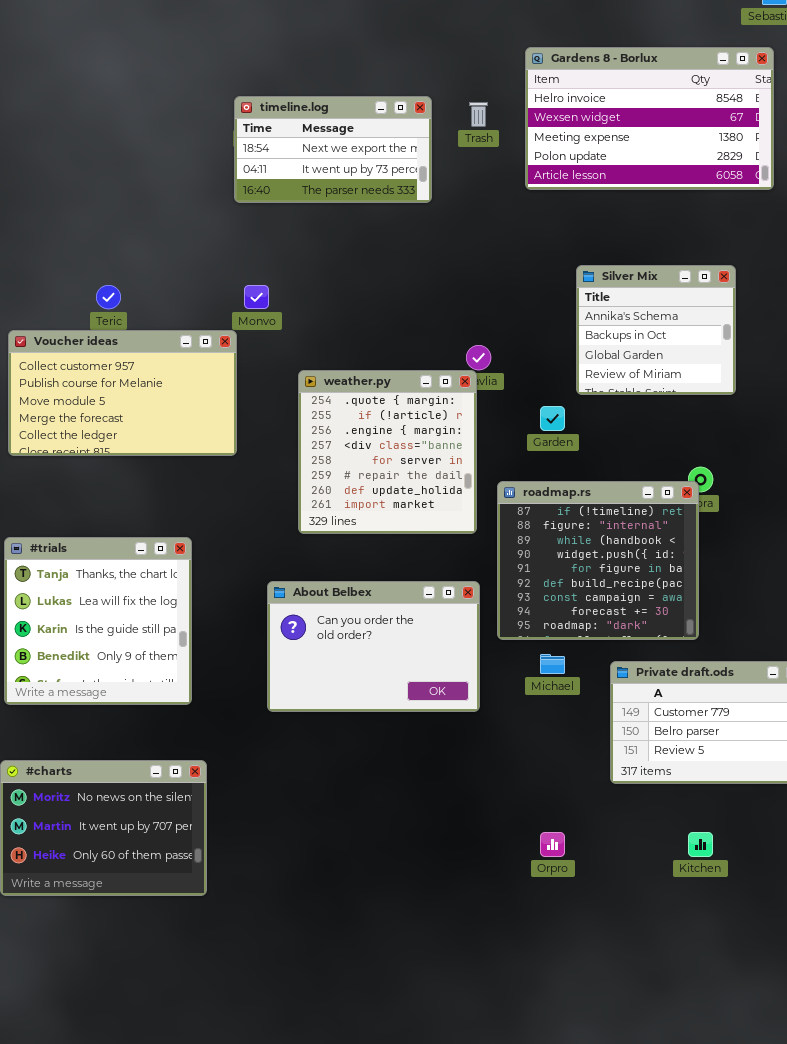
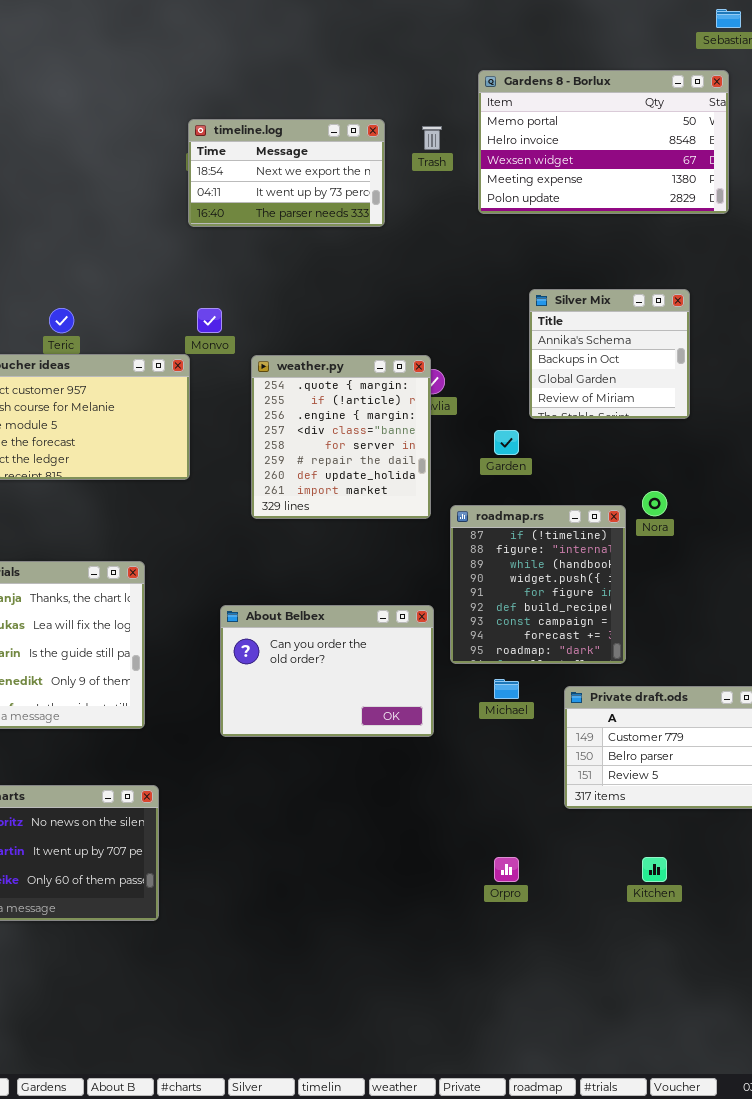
Gardens 8 - Borlux: [525,47,774,190] -> [478,70,729,214], scrolled up 1 row
weather.py: [298,370,477,534] -> [251,355,431,519], moved
roadmap.rs: [497,481,699,640] -> [450,505,626,664], resized

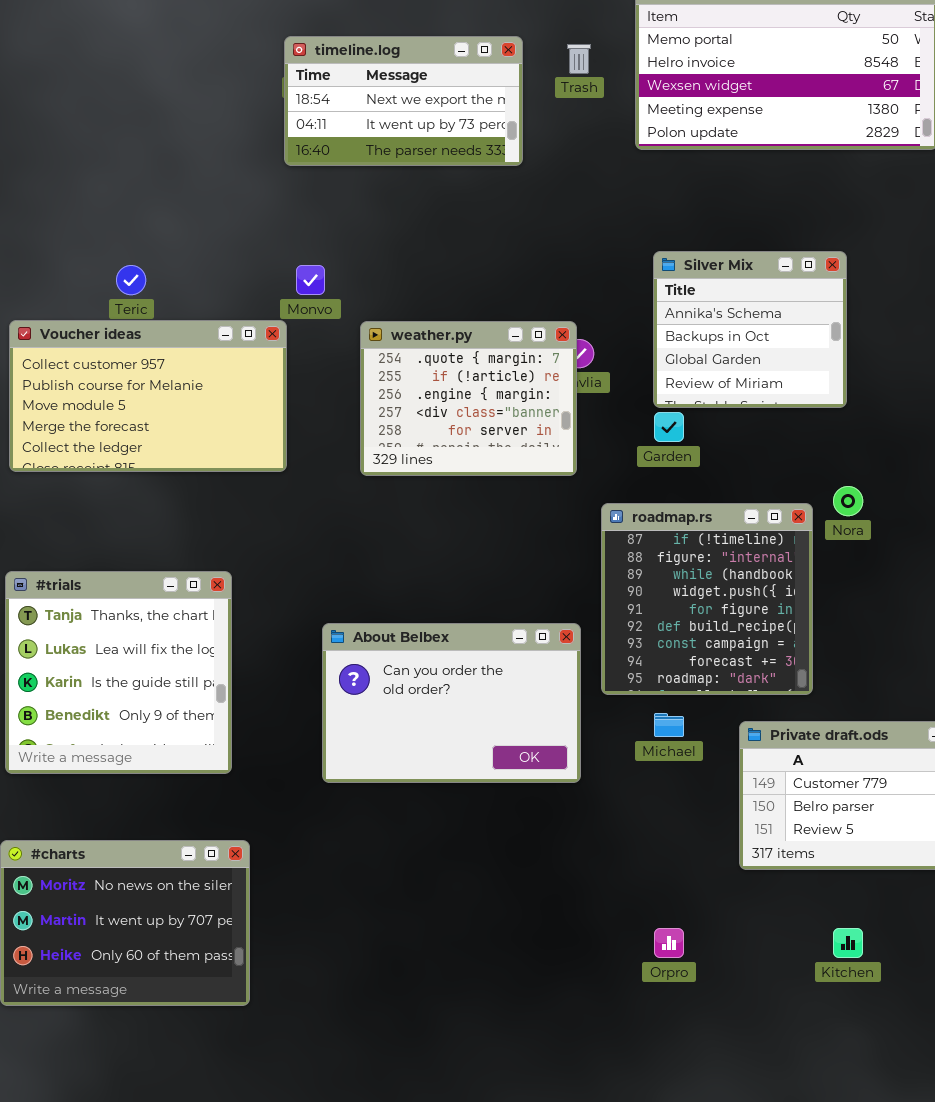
Silver Mix: [529,289,690,419] -> [653,251,847,408], moved
weather.py: [251,355,431,519] -> [360,321,577,476], resized

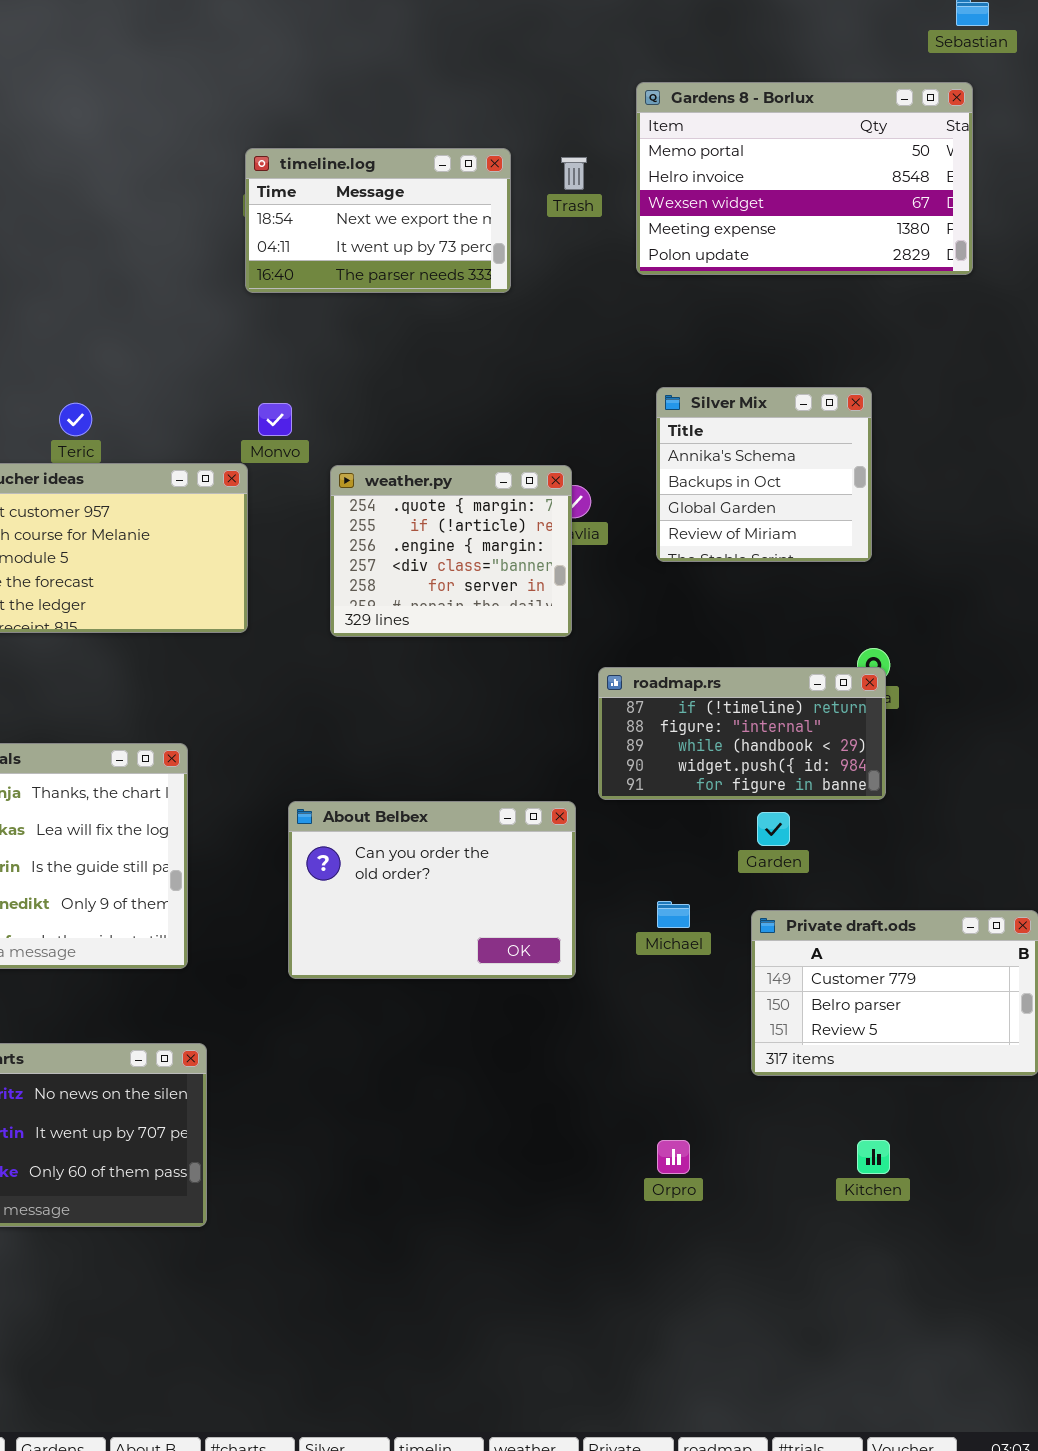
Garden: [654,412,684,442] -> [757,812,790,846], moved
roadmap.rs: [601,503,813,695] -> [598,667,886,800], resized

